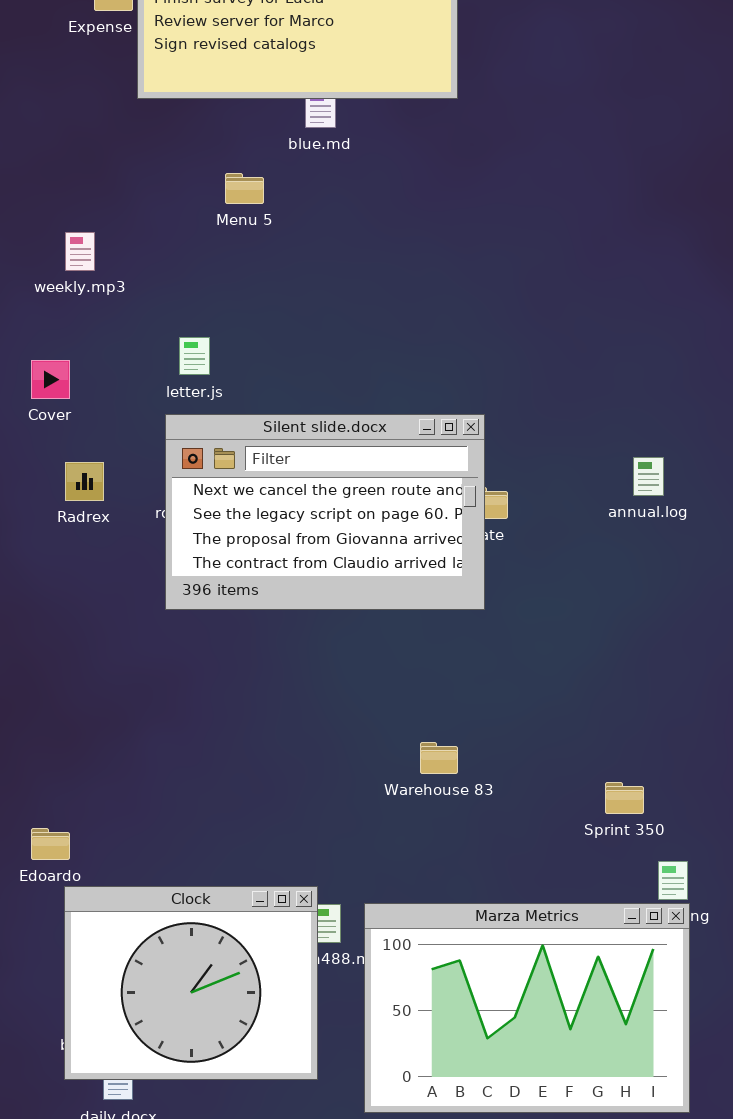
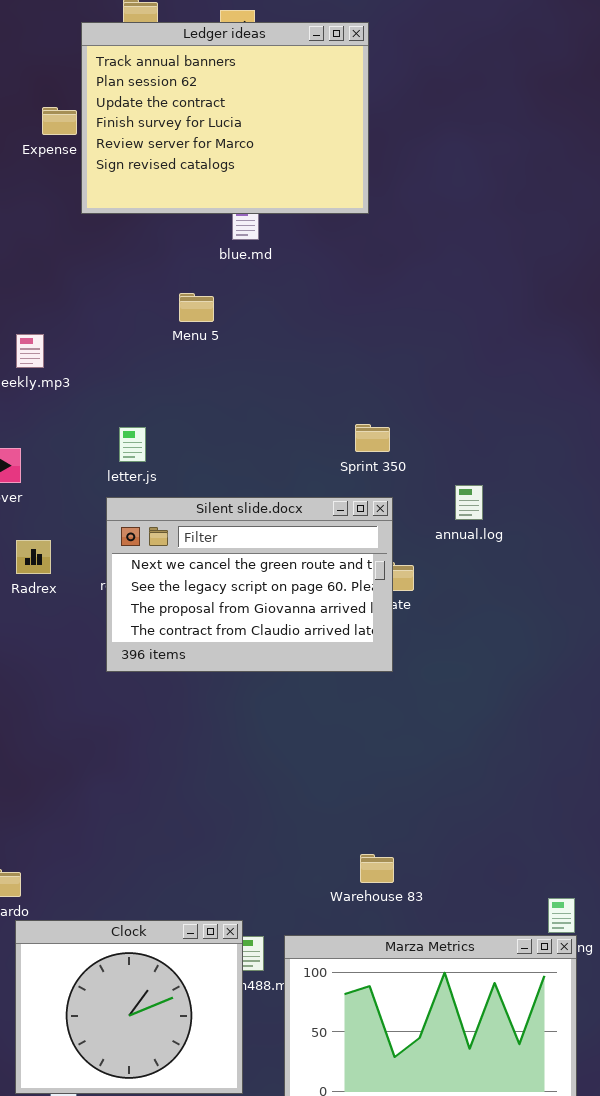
Menu 5: [225,173,264,204] -> [179,293,214,322], moved
annual.log: [633,457,664,496] -> [455,485,483,520], moved
Warehouse 83: [420,742,458,774] -> [360,854,394,883], moved
Sprint 350: [605,782,644,814] -> [355,424,390,452], moved

